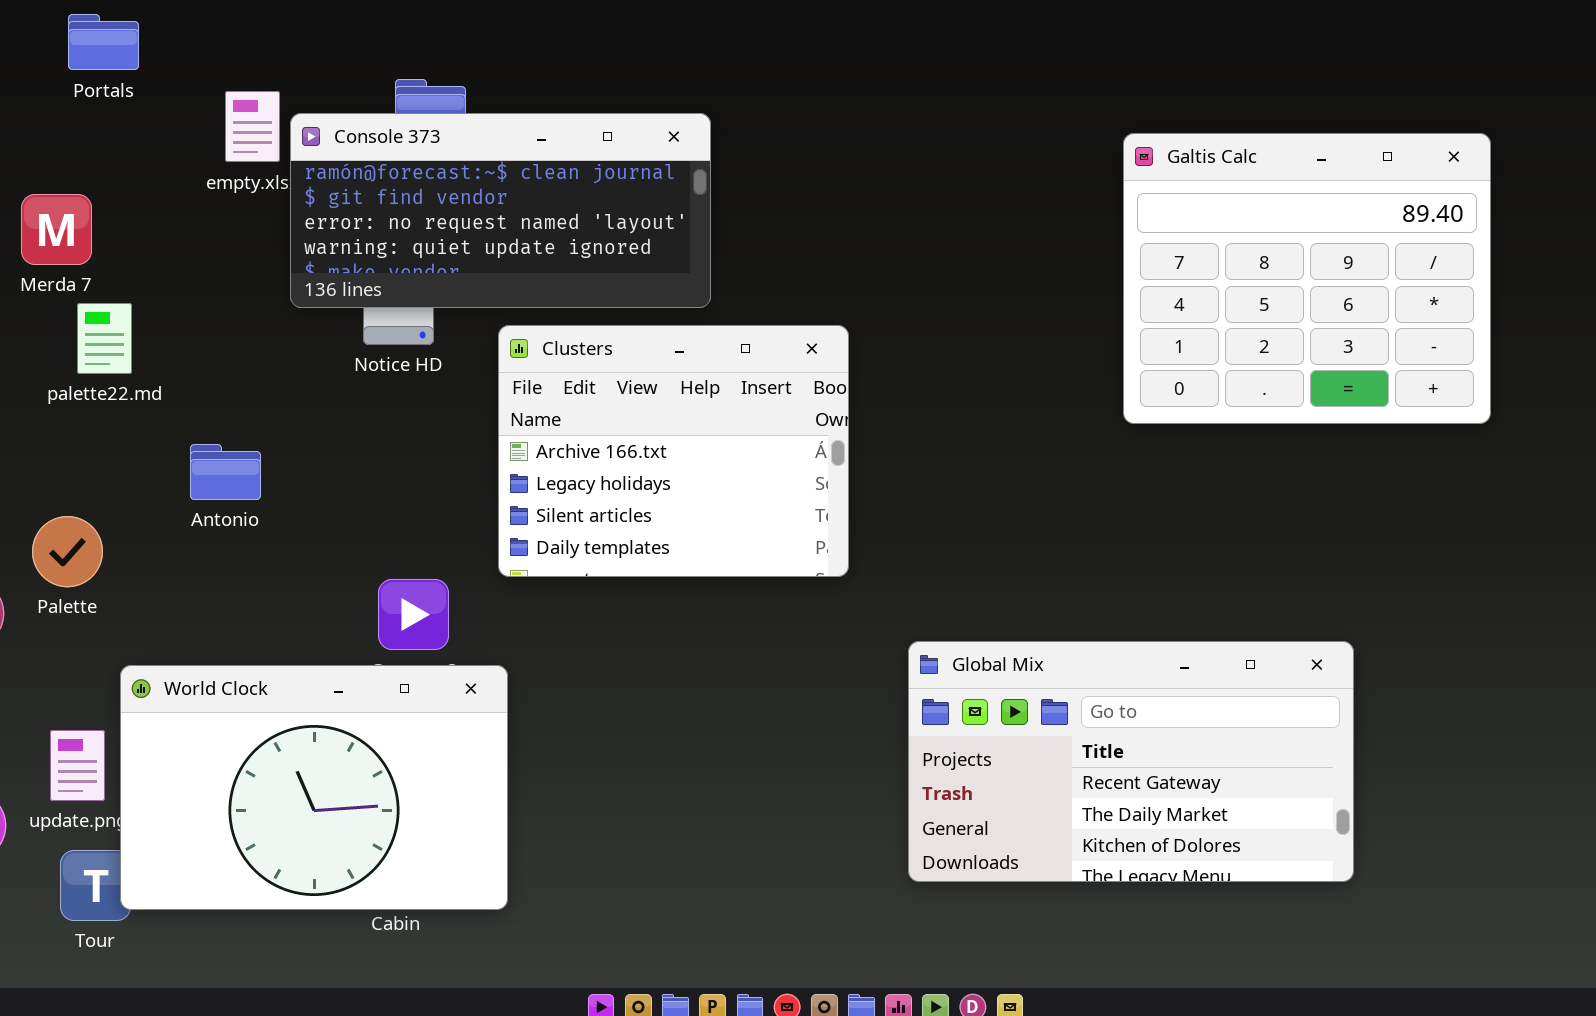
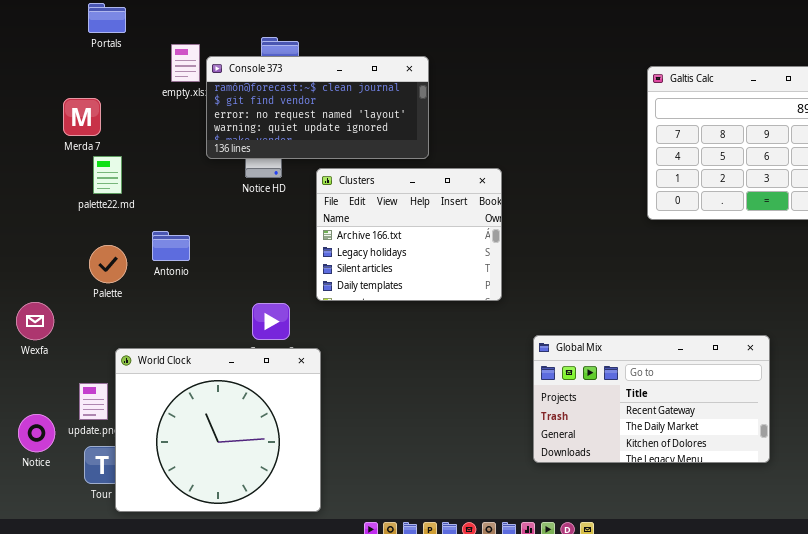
Palette: [32,516,103,587] -> [89,245,127,283], moved
World Clock: [120,665,508,910] -> [115,348,321,512], resized

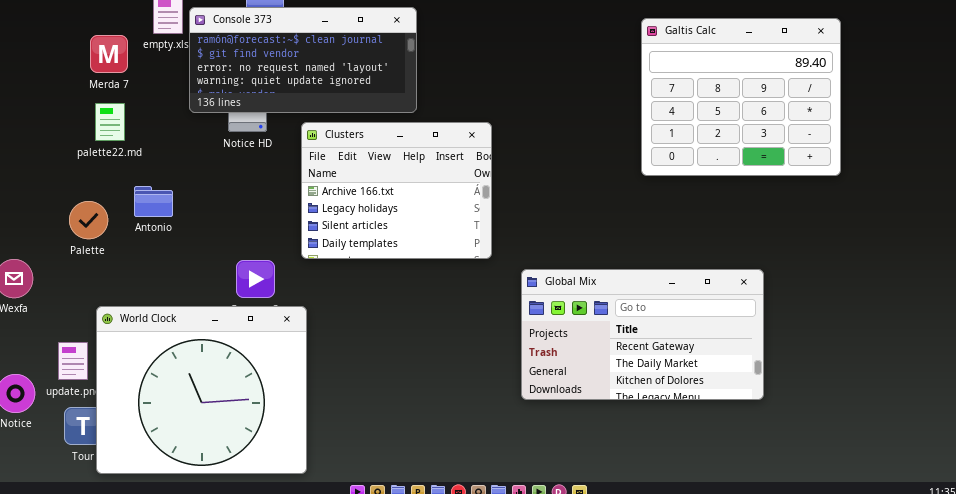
Merda 7: [63,98,101,136] -> [90,35,128,73], moved
palette22.md: [93,156,122,194] -> [95,103,125,141], moved
Global Mix: [533,335,770,463] -> [521,269,764,400], moved

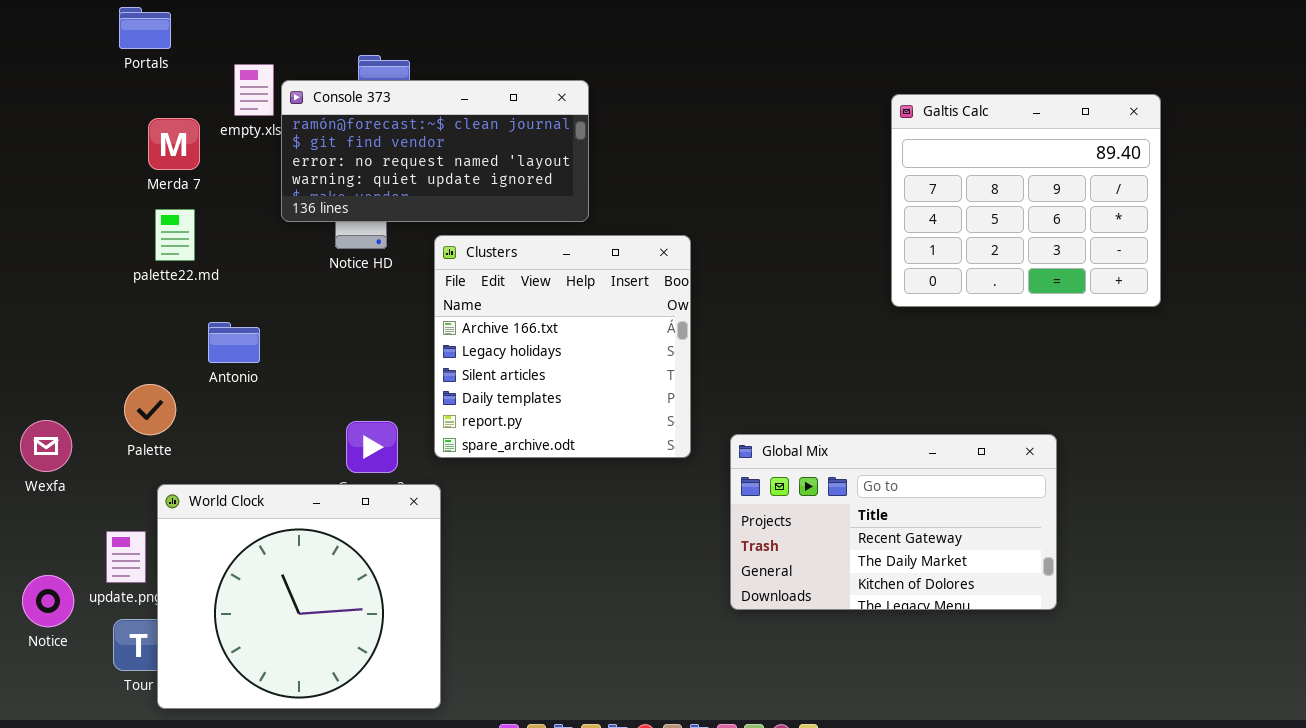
Clusters: [301,122,492,259] -> [434,235,691,458], resized
Palette: [69,201,108,239] -> [124,384,176,435], moved

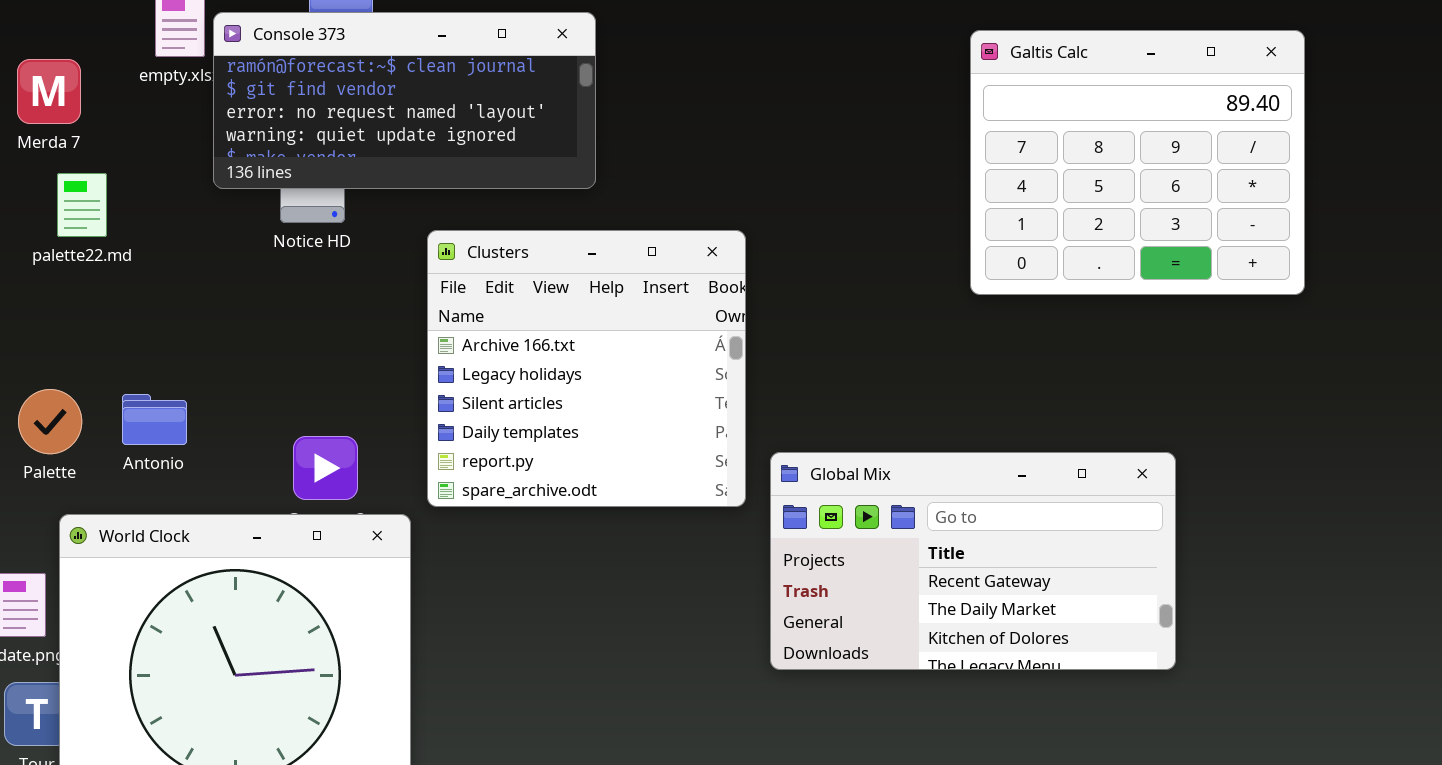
Merda 7: [148,118,200,170] -> [17,59,81,124], moved
Clusters: [434,235,691,458] -> [427,230,746,507], moved
Antonio: [208,322,260,363] -> [122,394,187,445], moved

